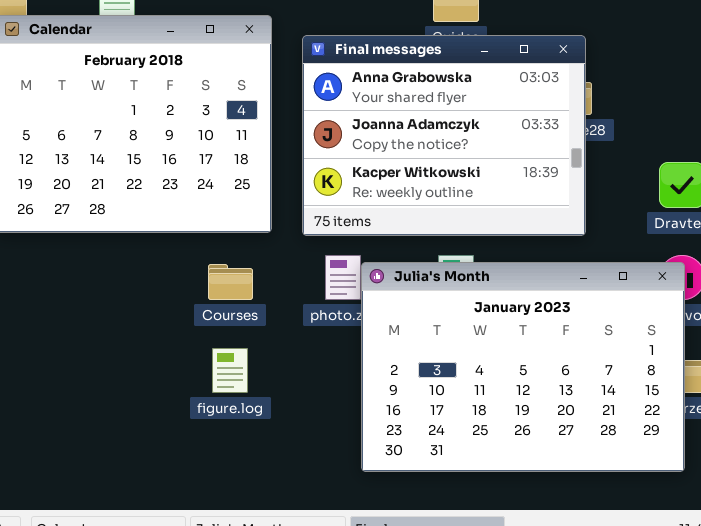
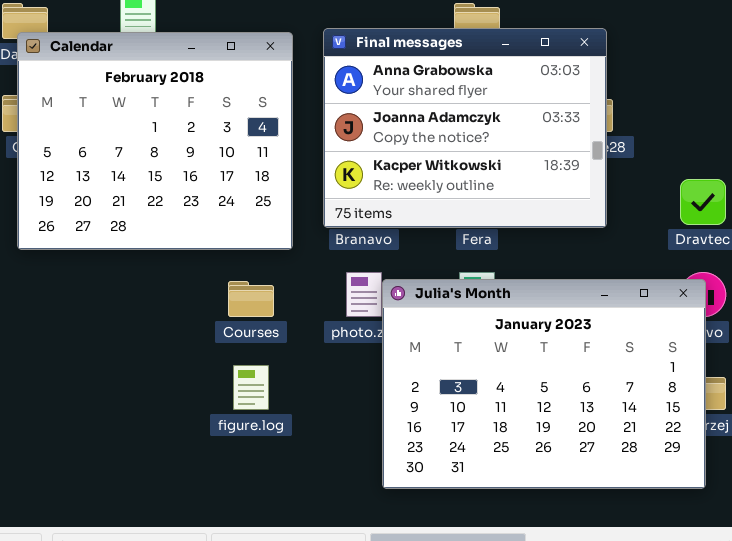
Final messages: [302,35,586,236] -> [323,28,607,228], moved

